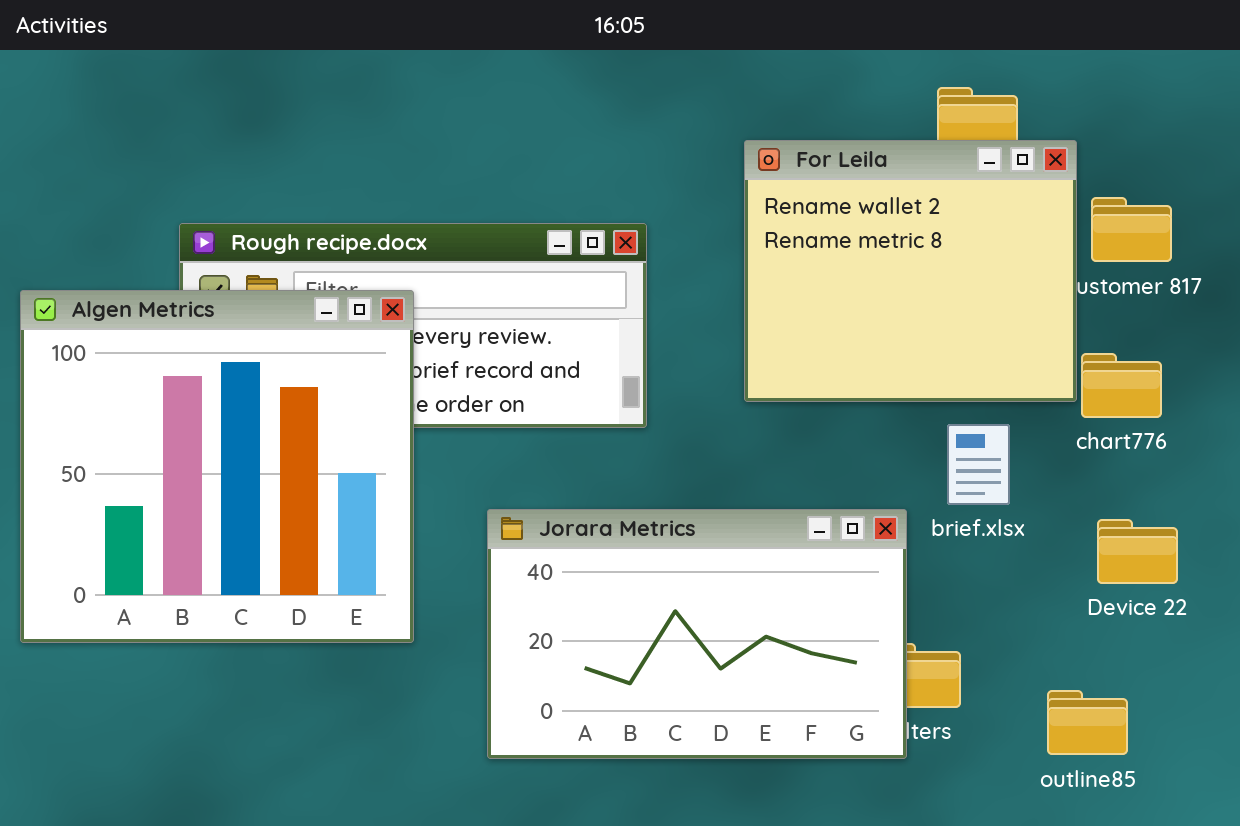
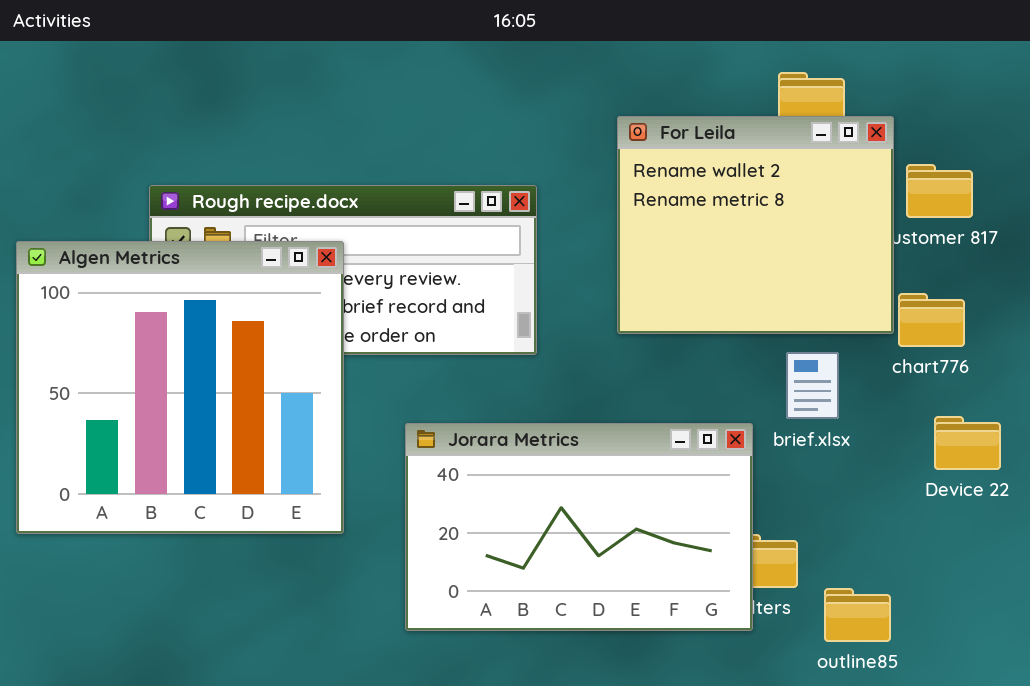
Device 22: [1097,519,1178,584] -> [934,416,1001,470], moved
outline85: [1047,690,1128,755] -> [824,588,891,642], moved

